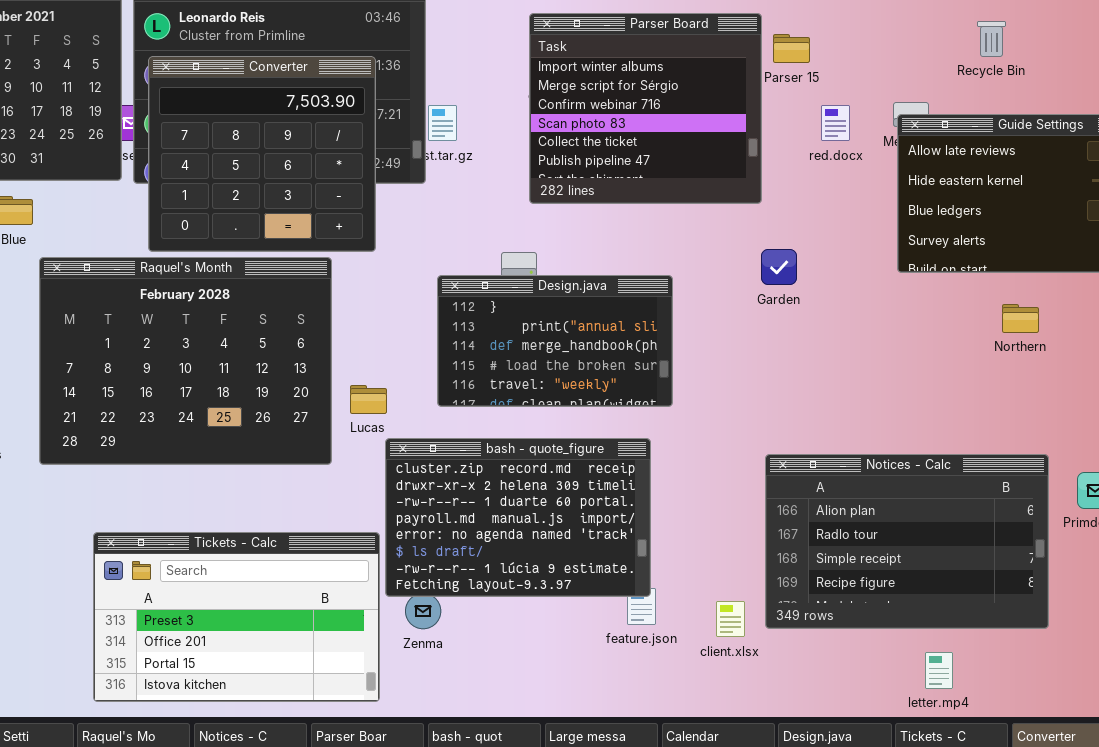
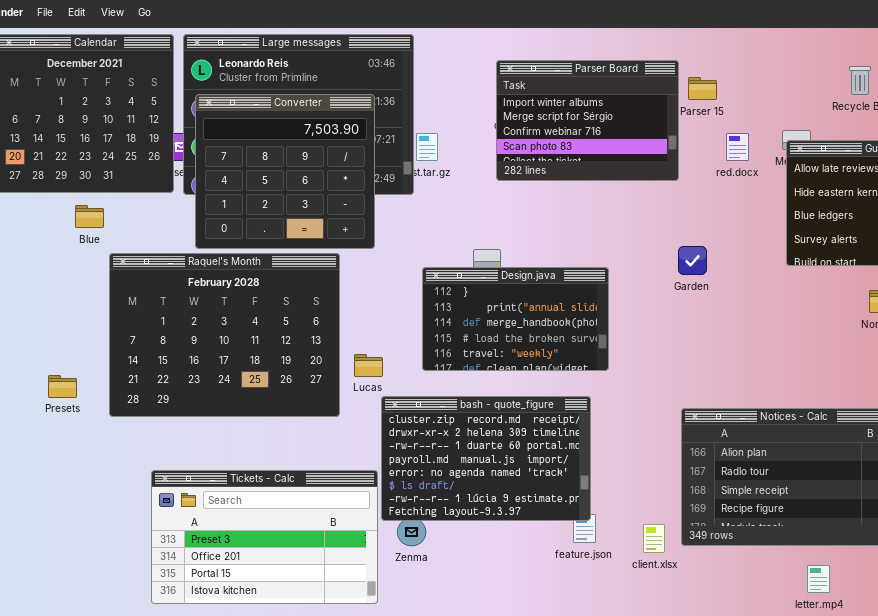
Parser Board: [529,13,762,204] -> [496,60,679,181], resized

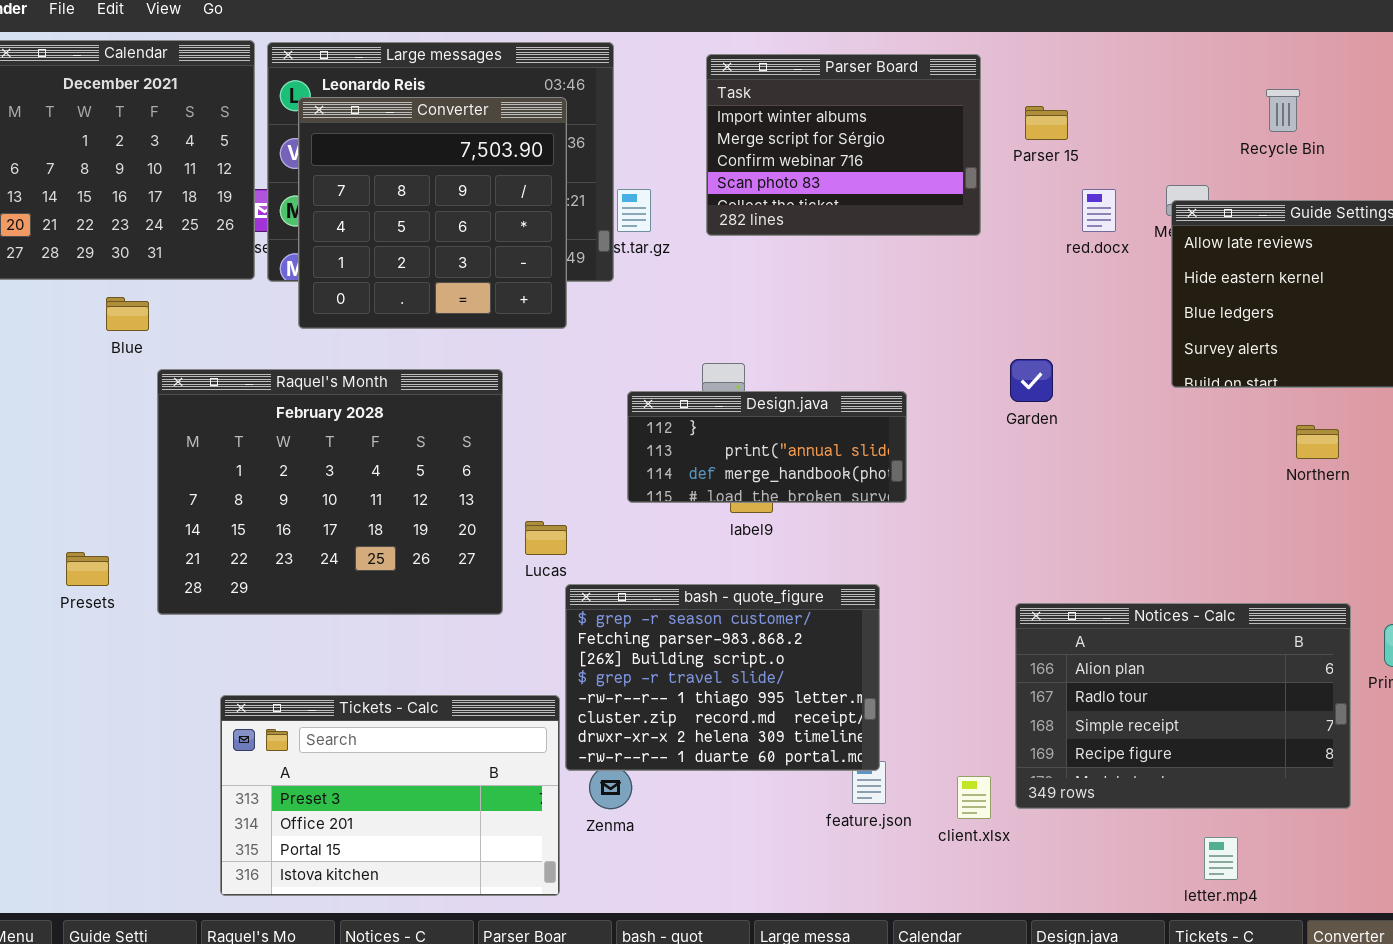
Parser Board: [496,60,679,181] -> [706,54,981,236], moved
Converter: [195,94,375,249] -> [298,97,567,329], moved
Design.java: [422,267,609,371] -> [627,391,907,503], resized
bash - quote_figure: [381,396,591,521] -> [565,584,880,771], scrolled up 5 rows

